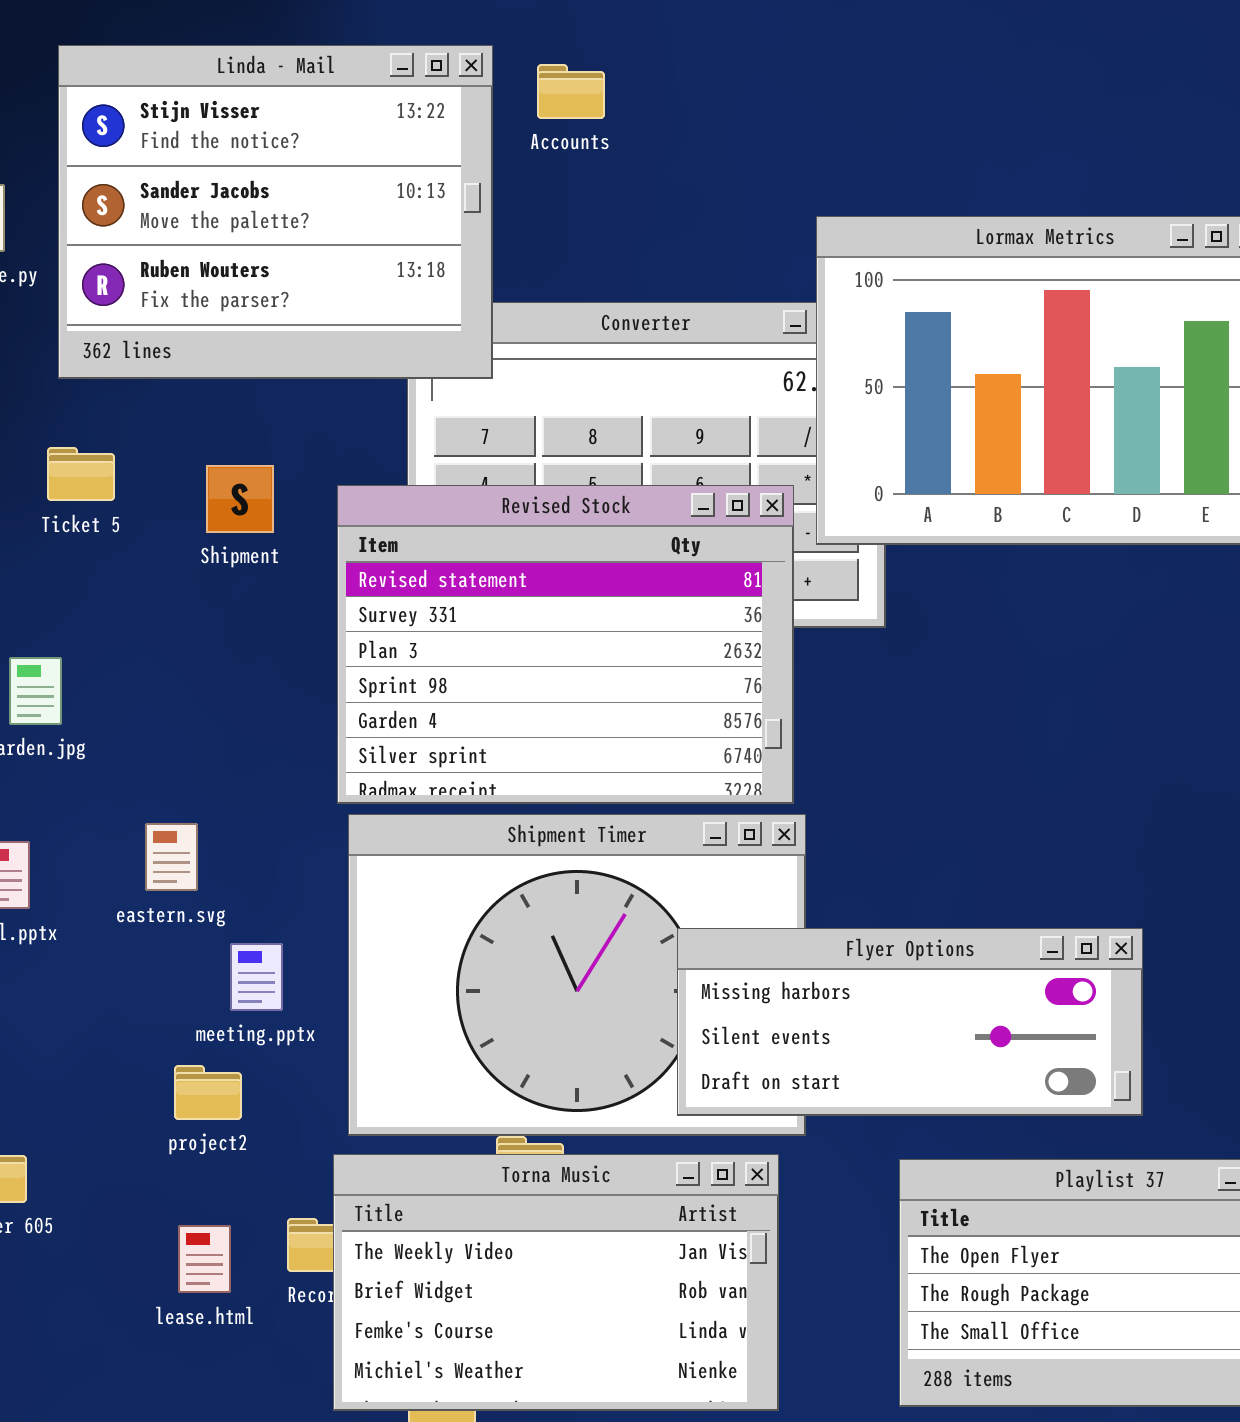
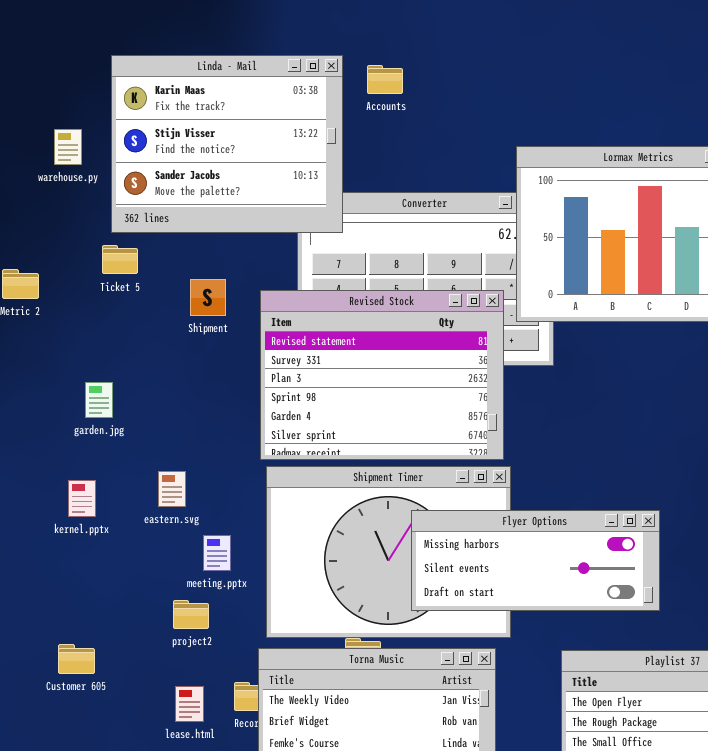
Linda - Mail: [58,45,493,379] -> [111,55,343,233], scrolled up 1 row
Ticket 5: [47,447,115,501] -> [102,245,138,274], moved
Flyer Options: [677,928,1143,1116] -> [411,510,660,611], moved

